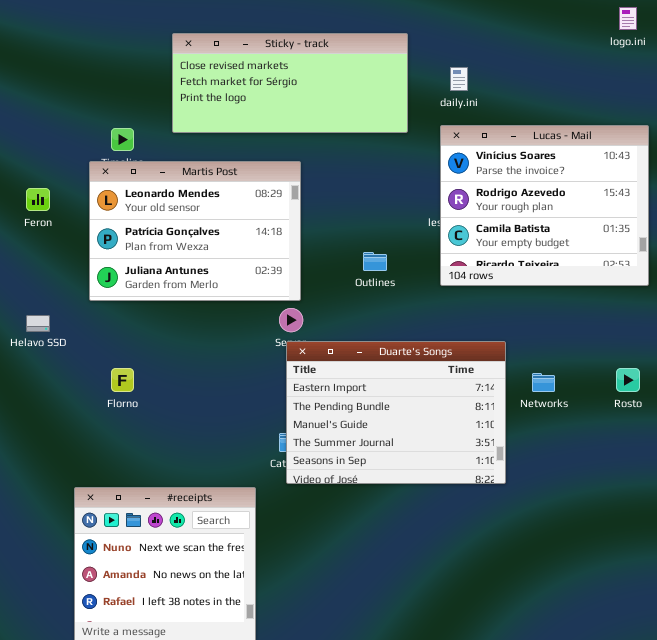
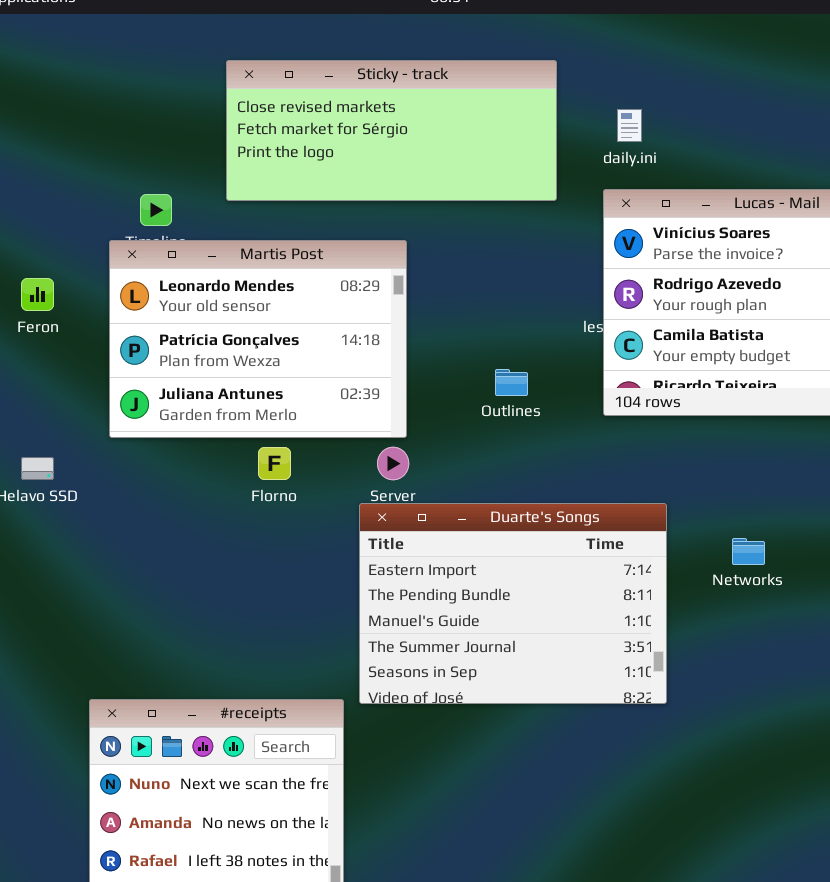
Duarte's Songs: [286,341,506,484] -> [359,503,667,704], moved
Florno: [111,368,134,392] -> [258,447,291,480], moved

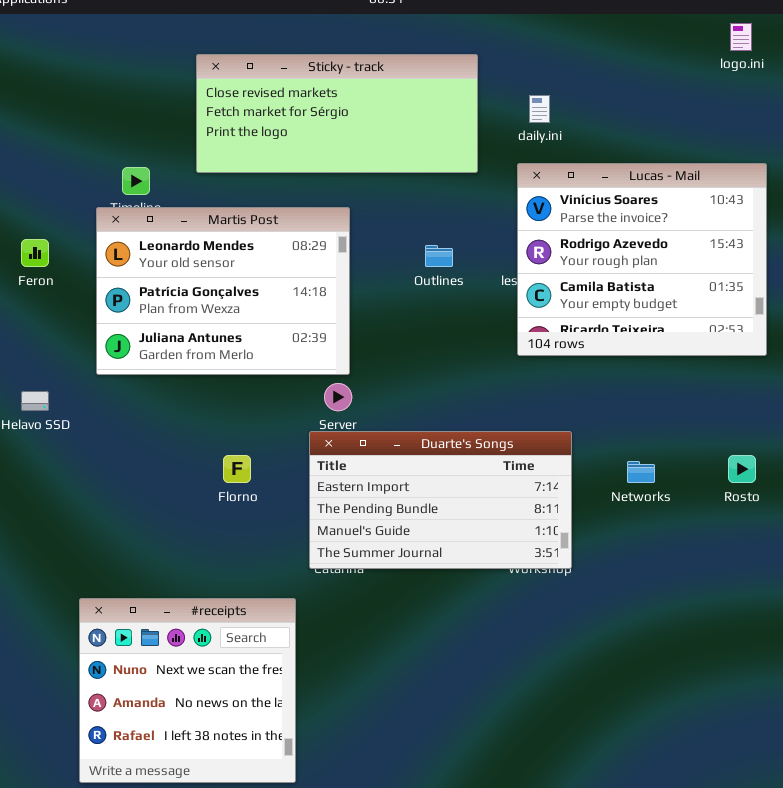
Outlines: [495,369,528,396] -> [425,245,453,267], moved
Florno: [258,447,291,480] -> [223,455,251,483], moved
Duarte's Songs: [359,503,667,704] -> [309,431,572,569], resized

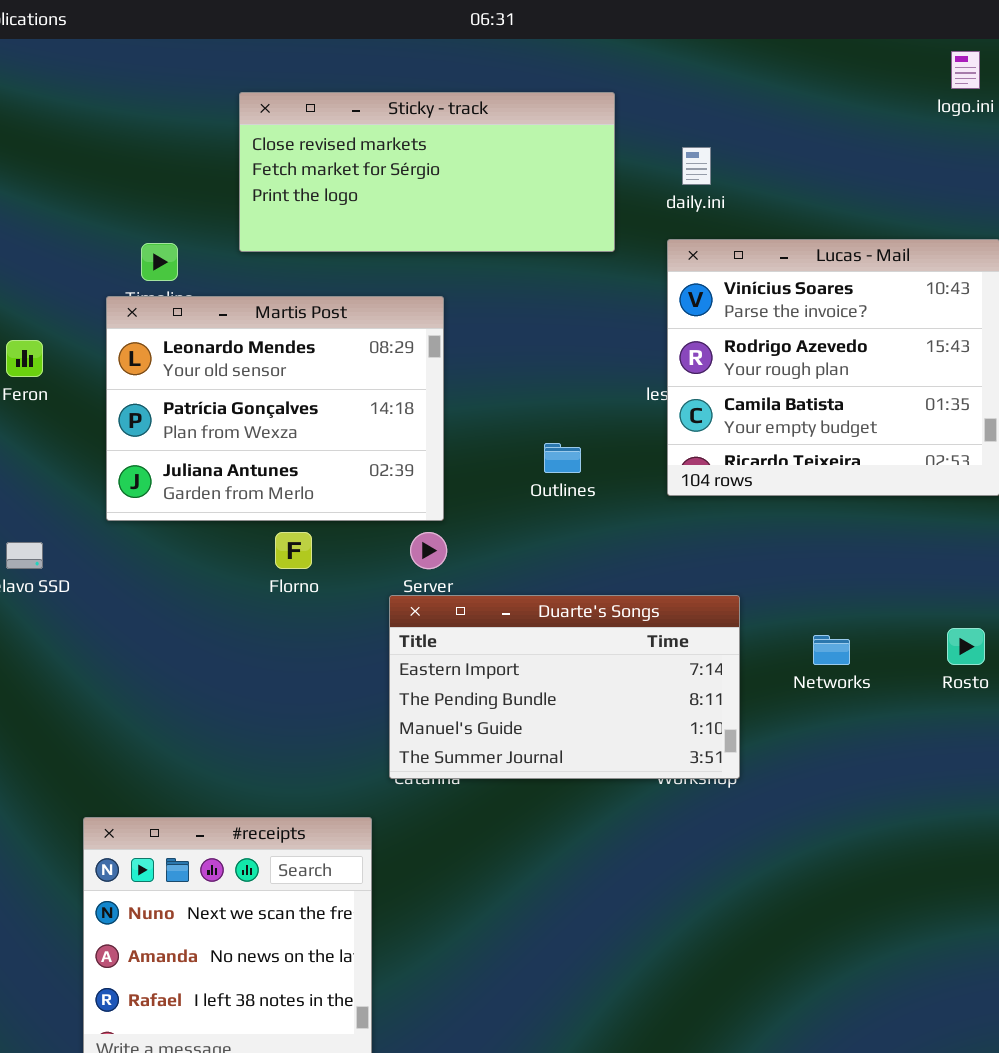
Outlines: [425,245,453,267] -> [544,443,581,473], moved
Florno: [223,455,251,483] -> [275,532,312,569], moved

